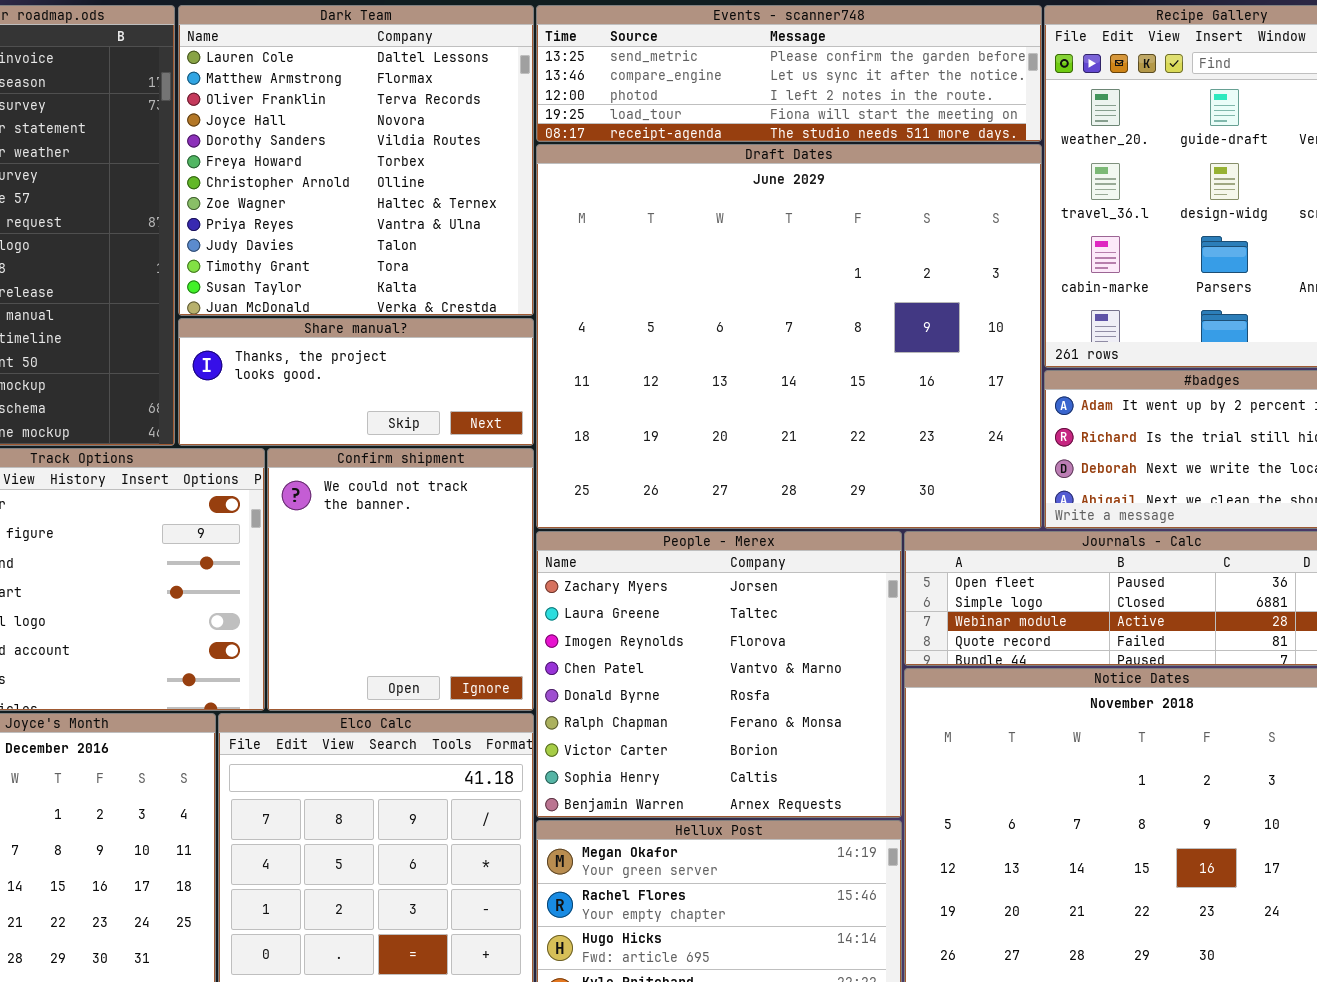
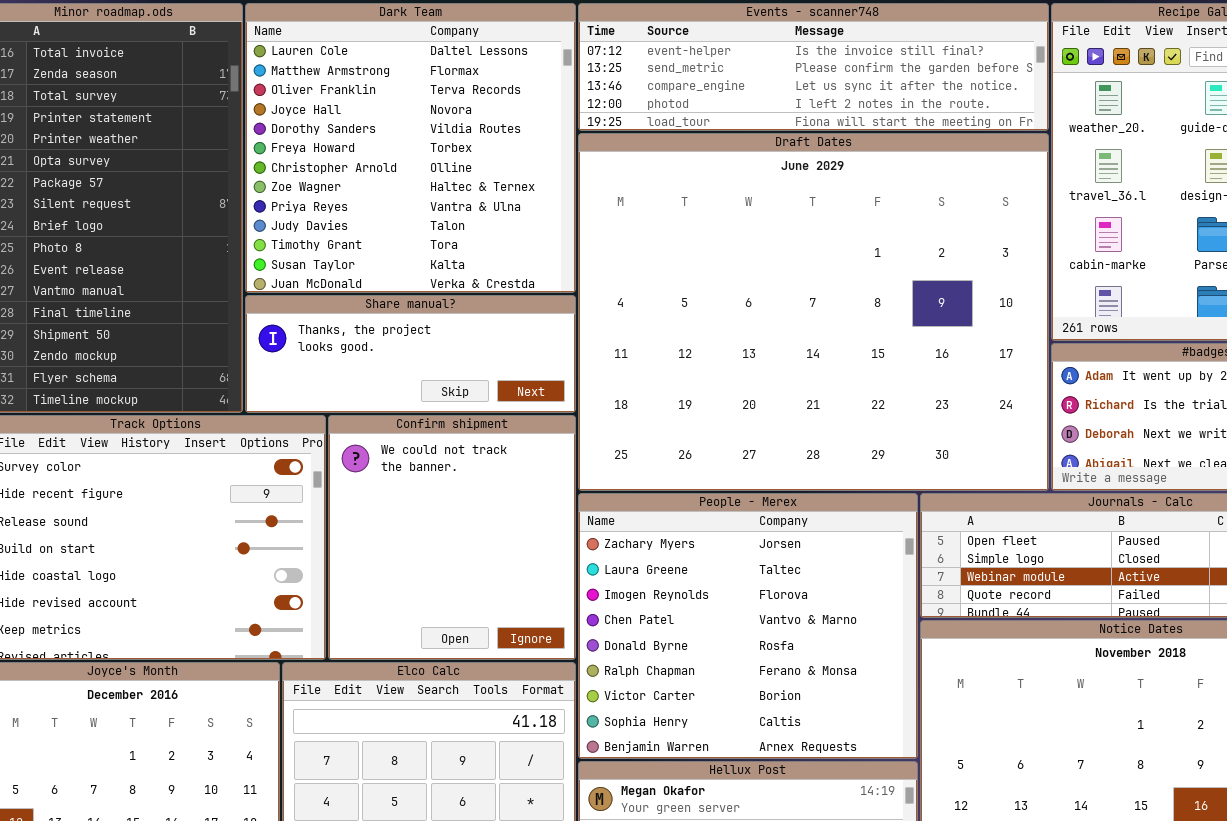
Events - scanner748: [536,5,1042,142] -> [578,3,1049,131], scrolled up 1 row

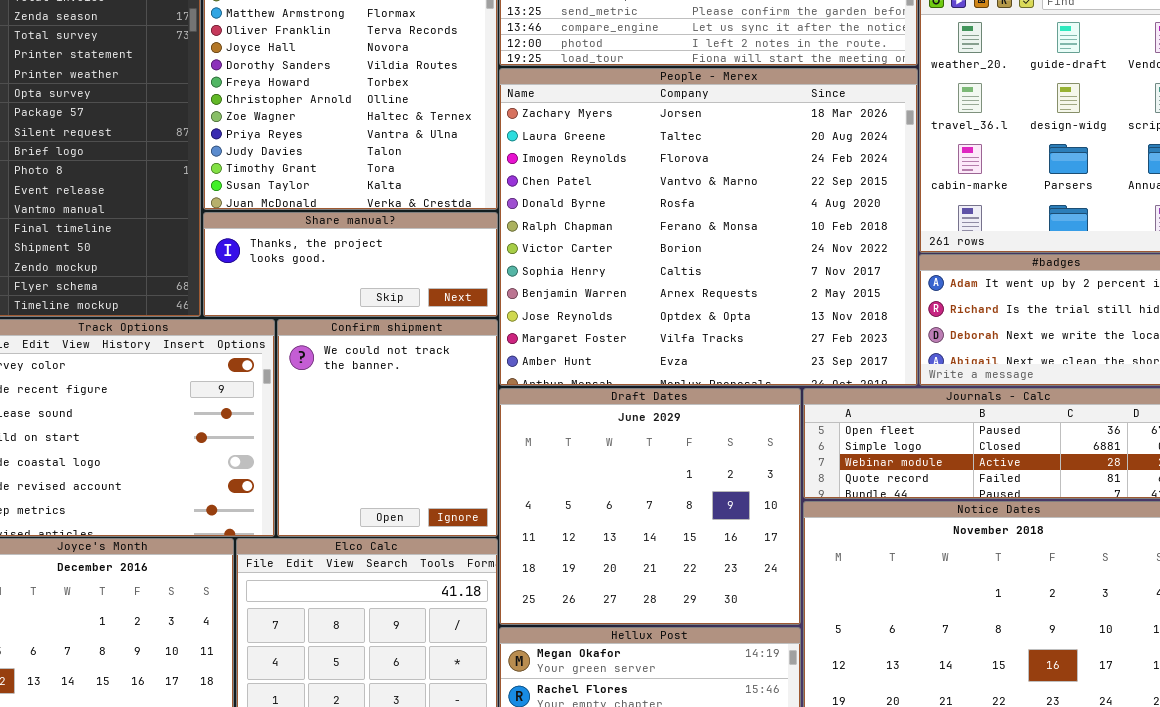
Draft Dates: [578,133,1049,491] -> [499,388,801,625], moved, resized
People - Merex: [578,493,918,759] -> [499,68,918,386], moved, resized

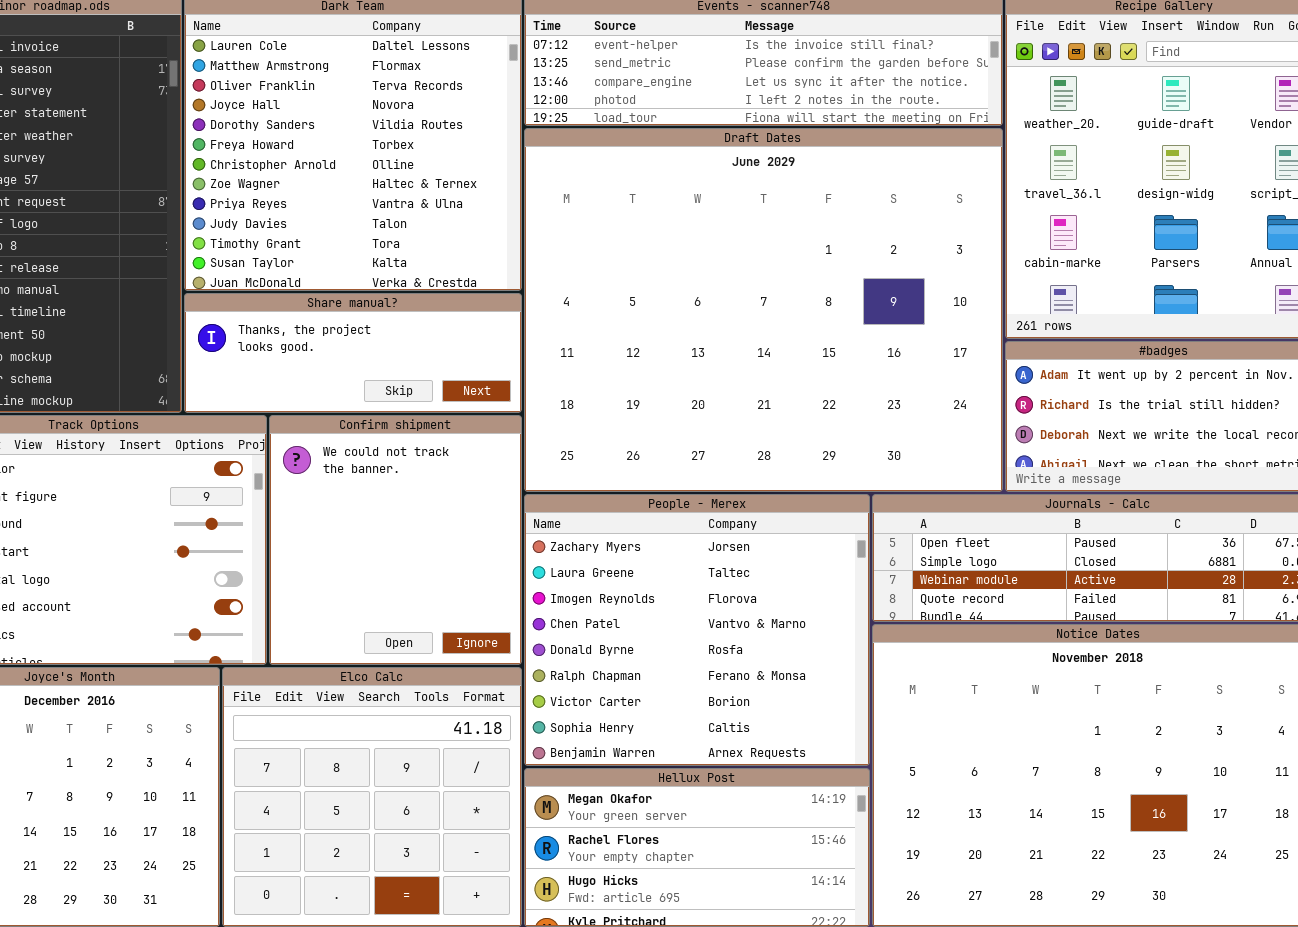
People - Merex: [499,68,918,386] -> [524,494,870,766], moved, resized
Draft Dates: [499,388,801,625] -> [524,128,1003,492], moved, resized

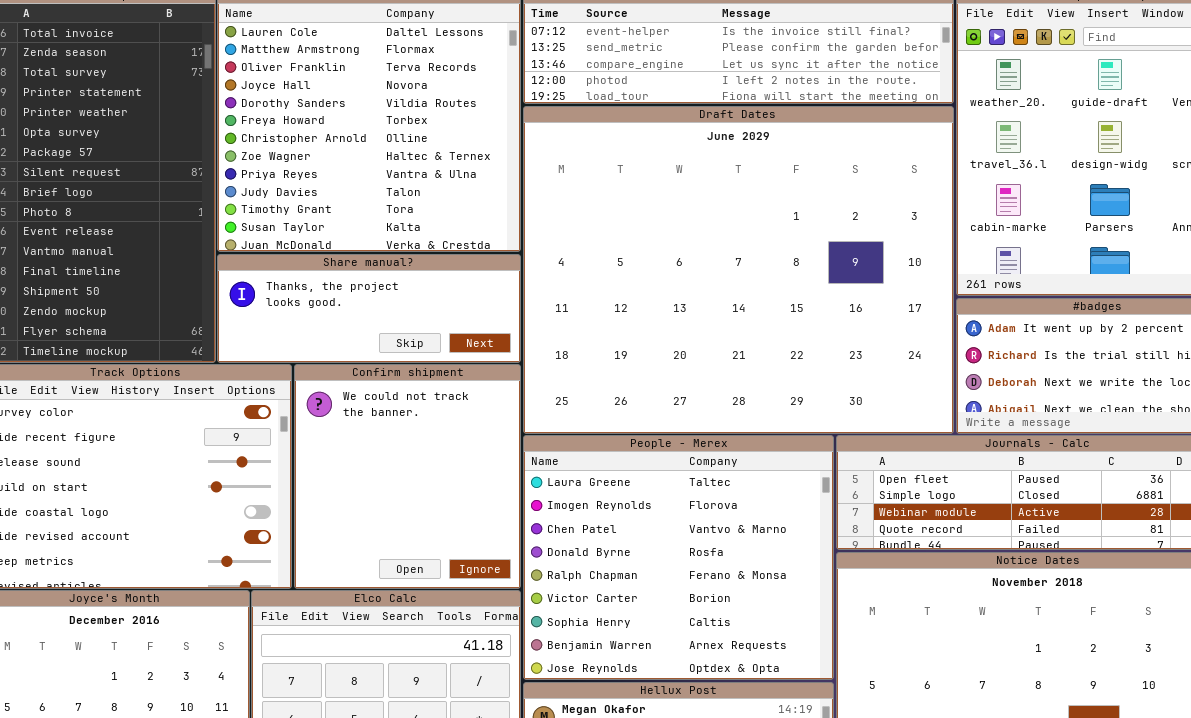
People - Merex: [524,494,870,766] -> [523,435,834,680], scrolled down 1 row

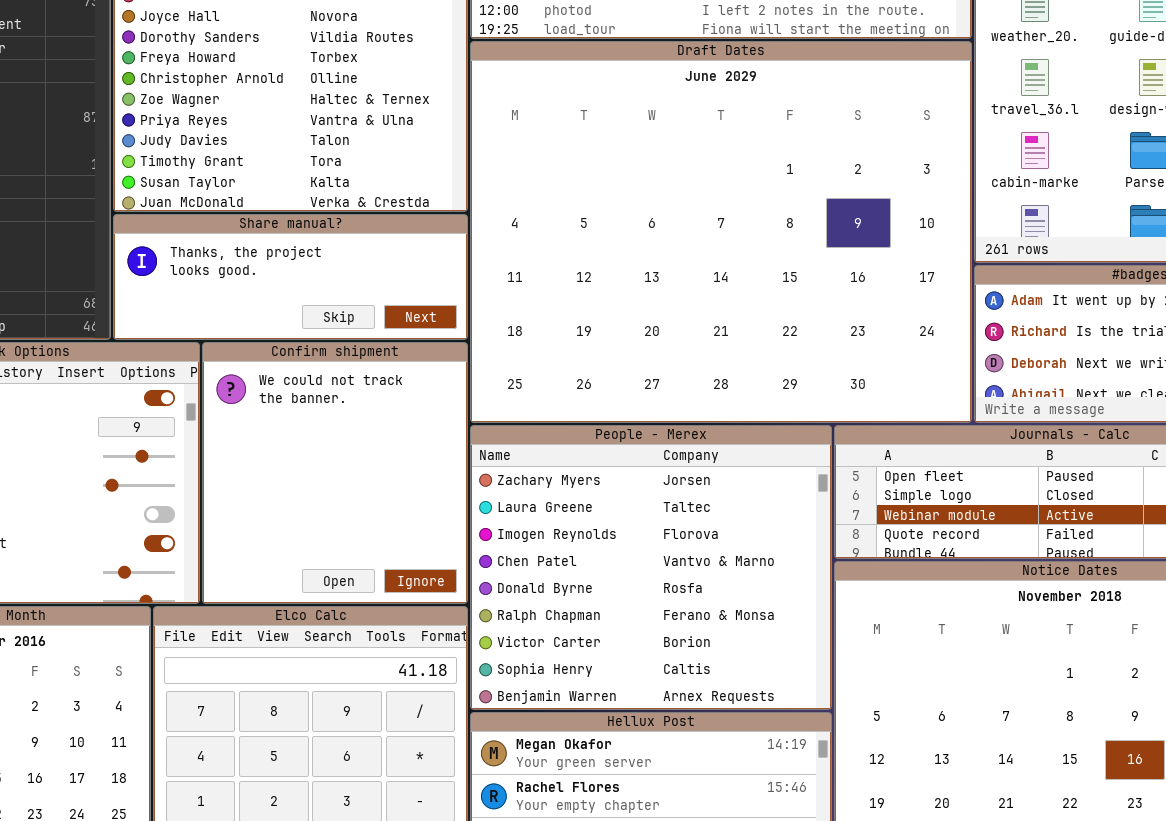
People - Merex: [523,435,834,680] -> [470,425,832,710], scrolled up 1 row

